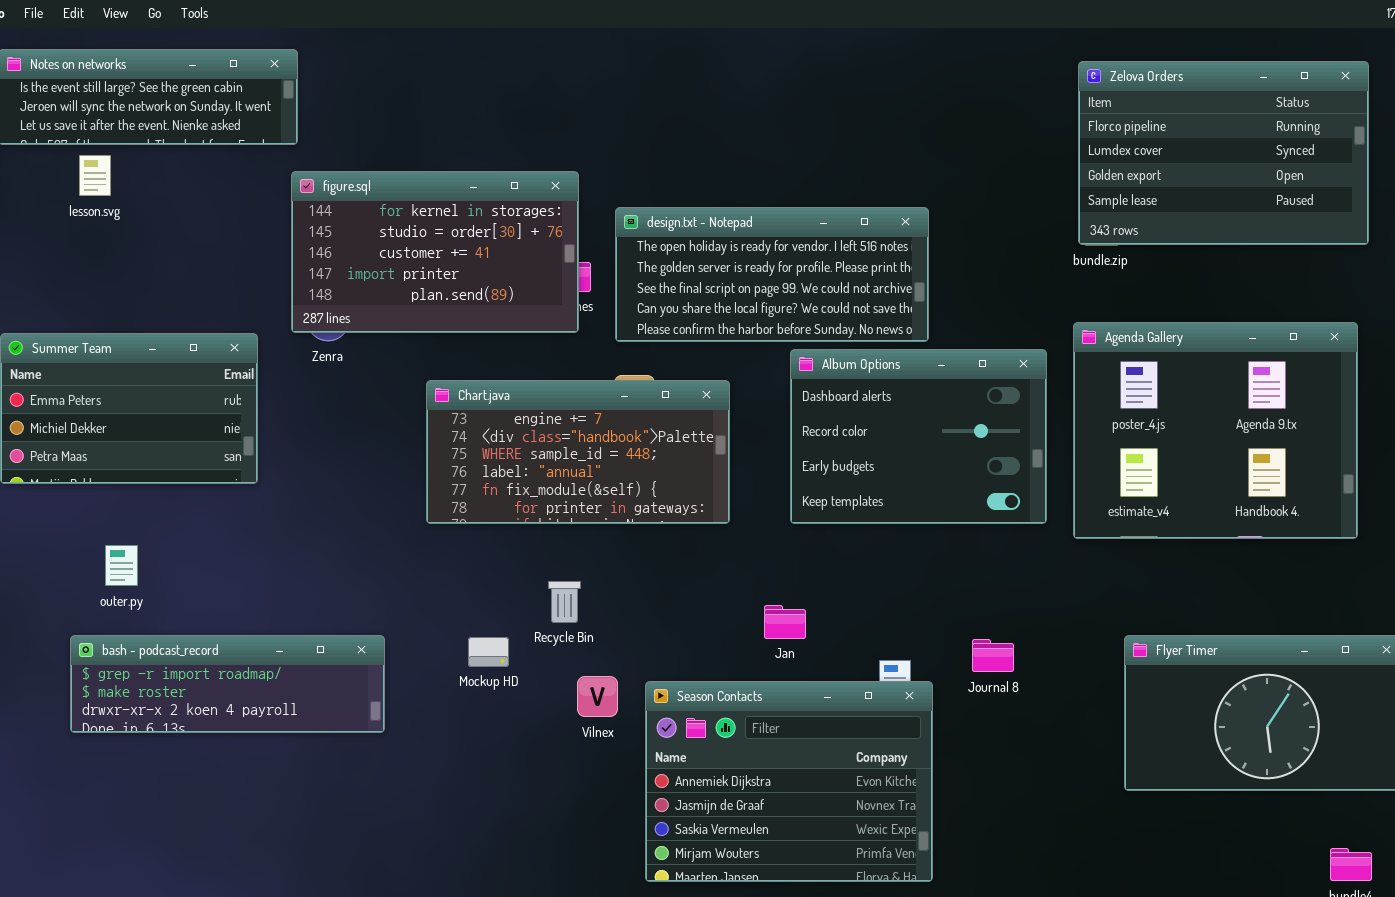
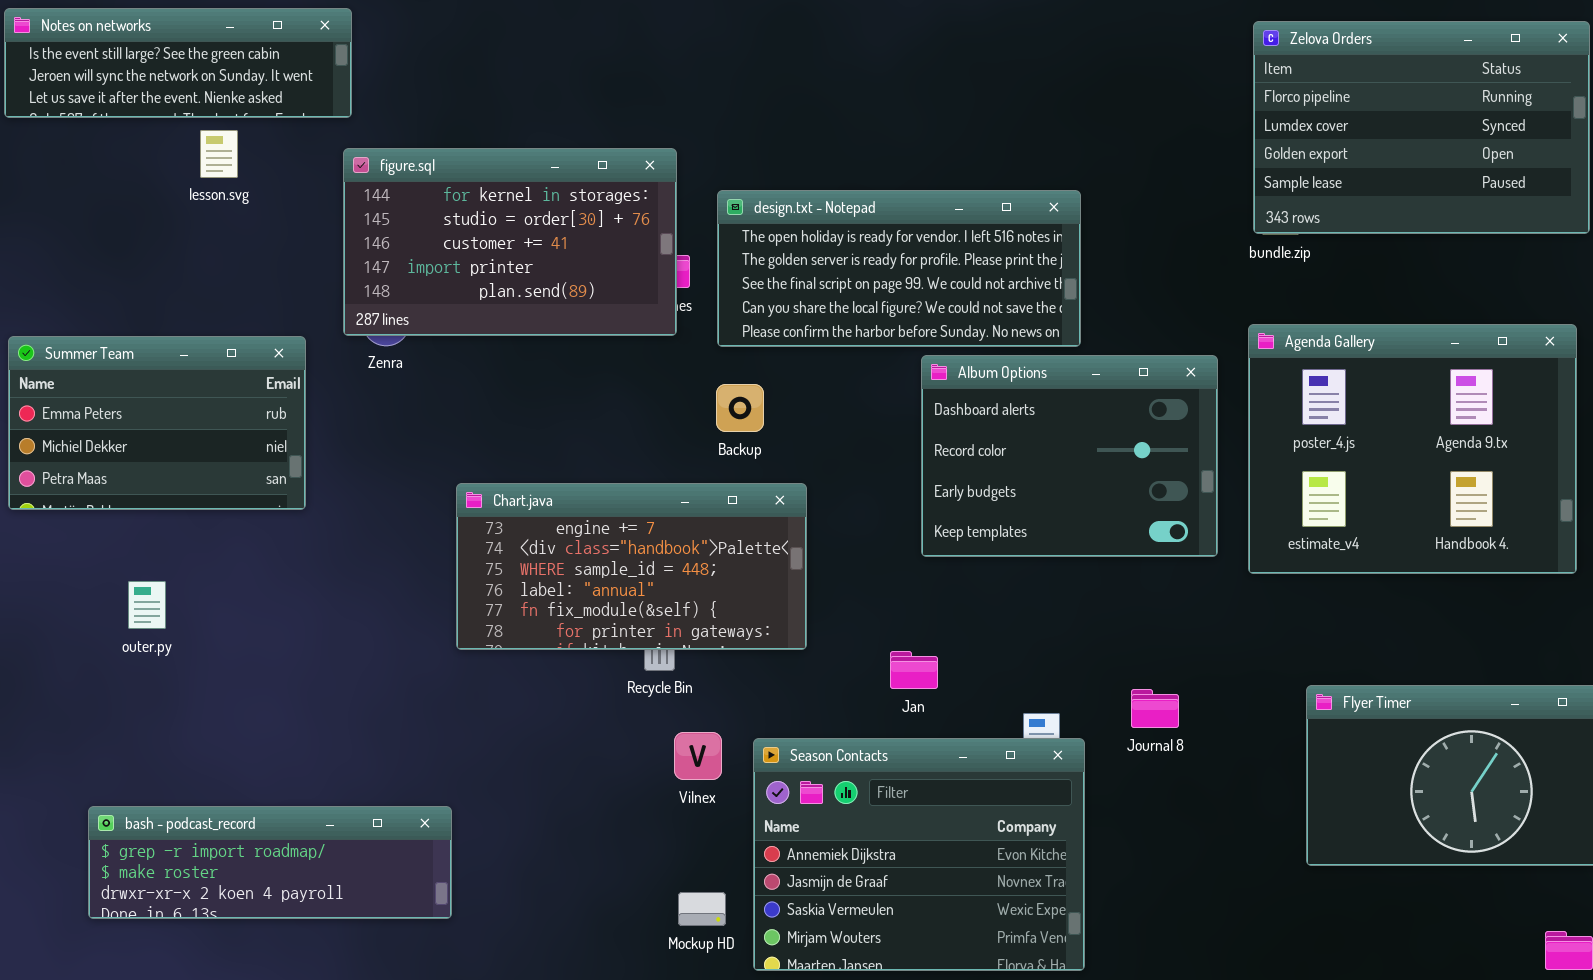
lesson.svg: [79,155,111,196] -> [200,130,238,178], moved
Chart.java: [426,380,730,524] -> [456,483,807,650], moved
bash - podcast_record: [70,635,385,733] -> [88,806,452,919], moved
Mockup HD: [468,637,509,667] -> [678,892,726,926], moved

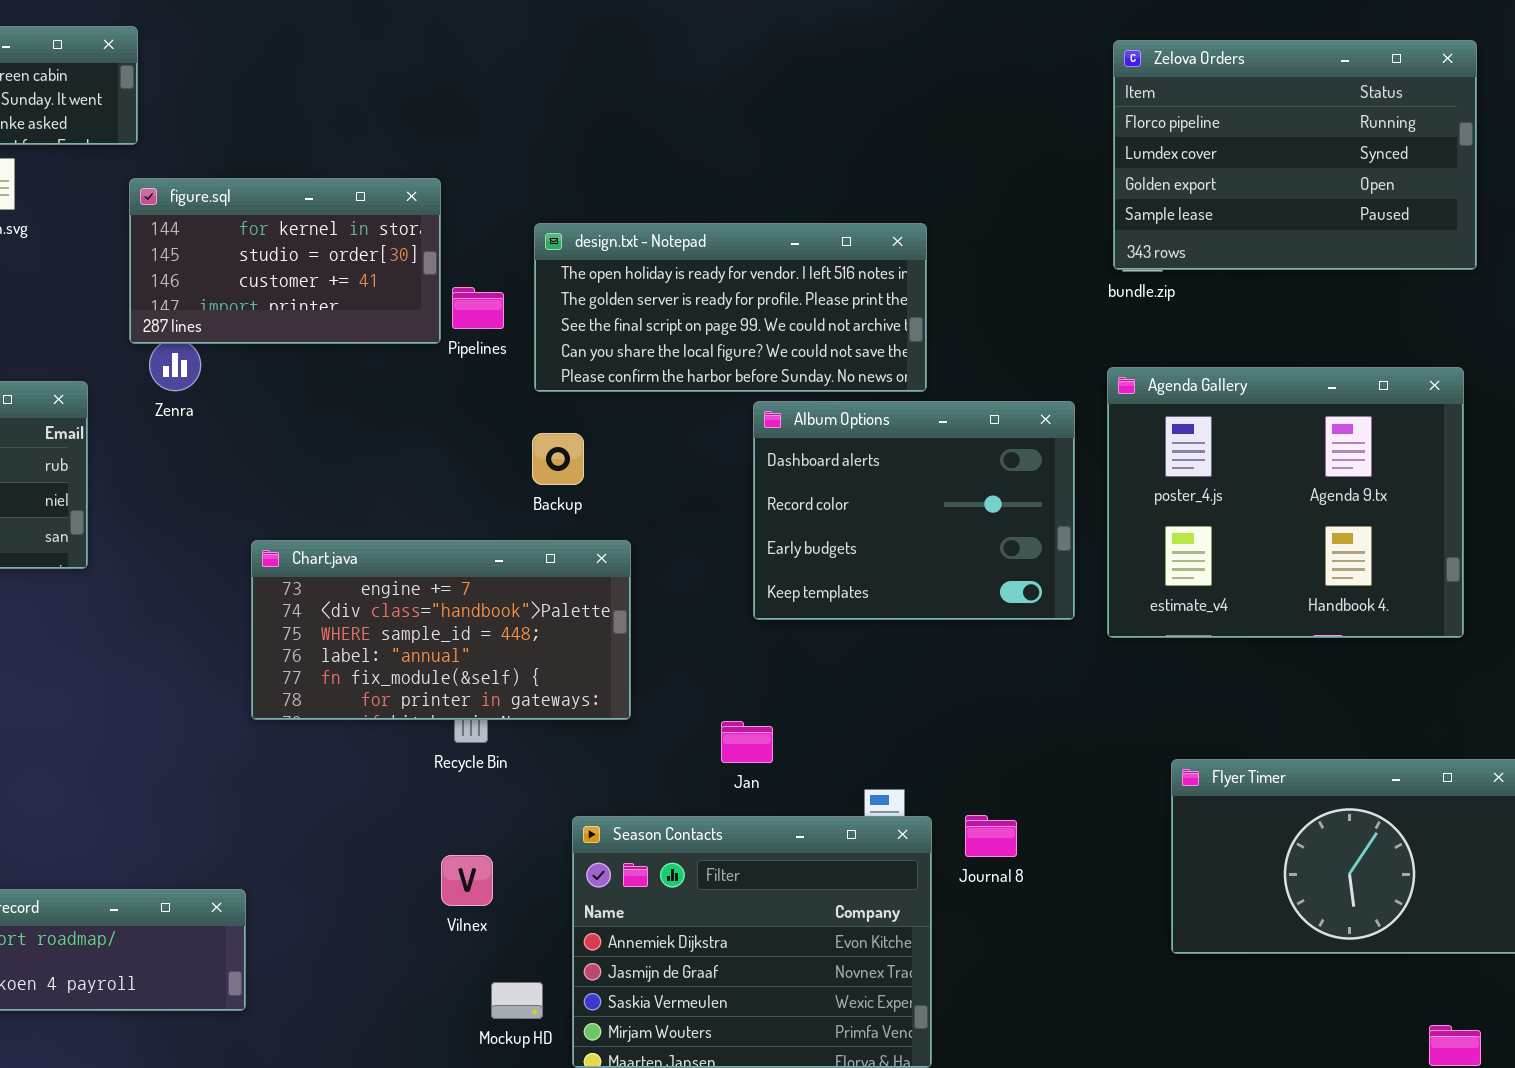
figure.sql: [343,148,677,336] -> [129,178,441,344], resized
Journal 8: [1131,689,1179,728] -> [965,815,1017,857], moved
Vilnex: [674,732,722,780] -> [441,855,493,906], moved

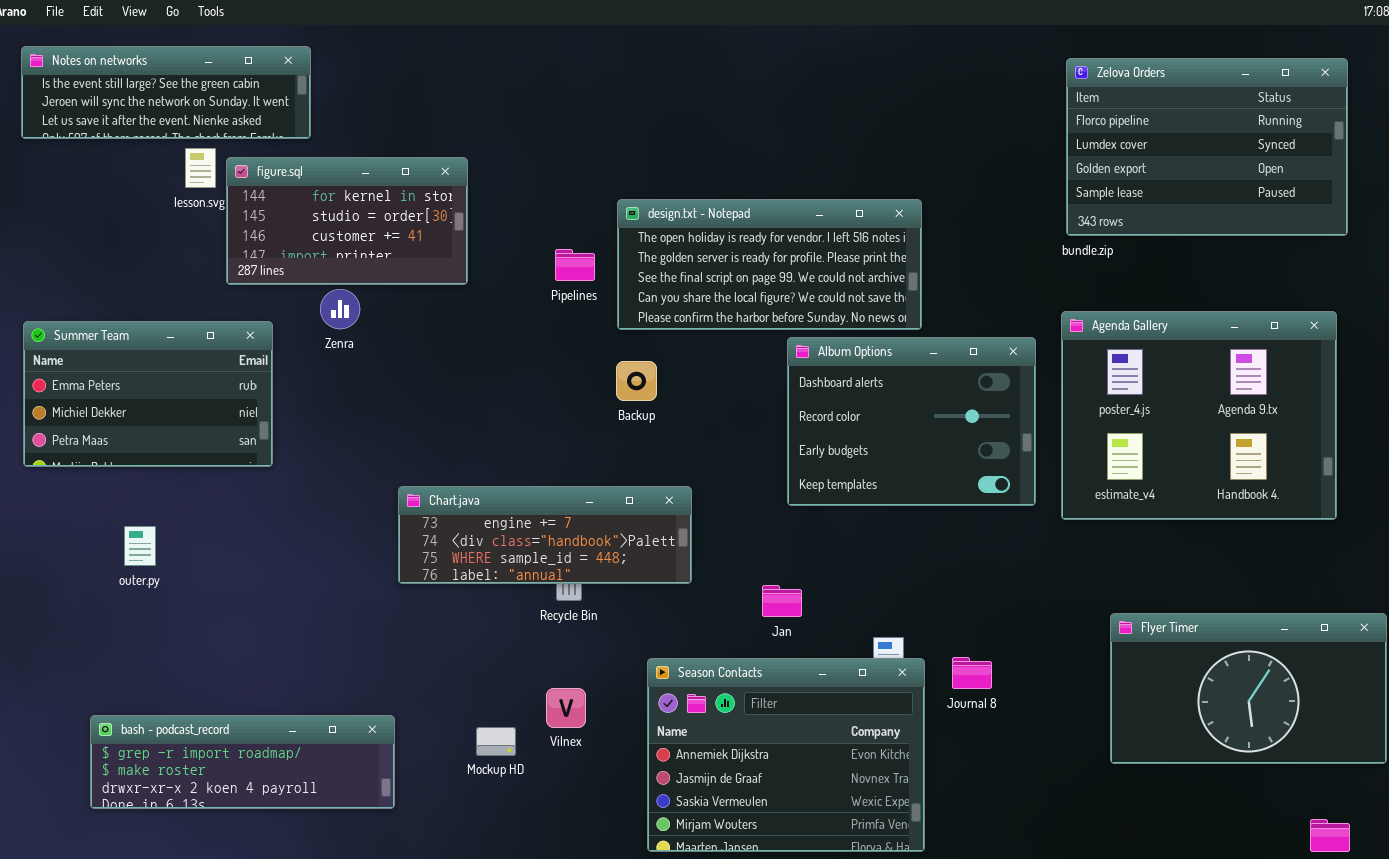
figure.sql: [129,178,441,344] -> [226,157,468,285], moved
Chart.java: [251,540,631,720] -> [398,486,692,584], resized
Mockup HD: [491,982,543,1019] -> [476,727,516,756], moved

